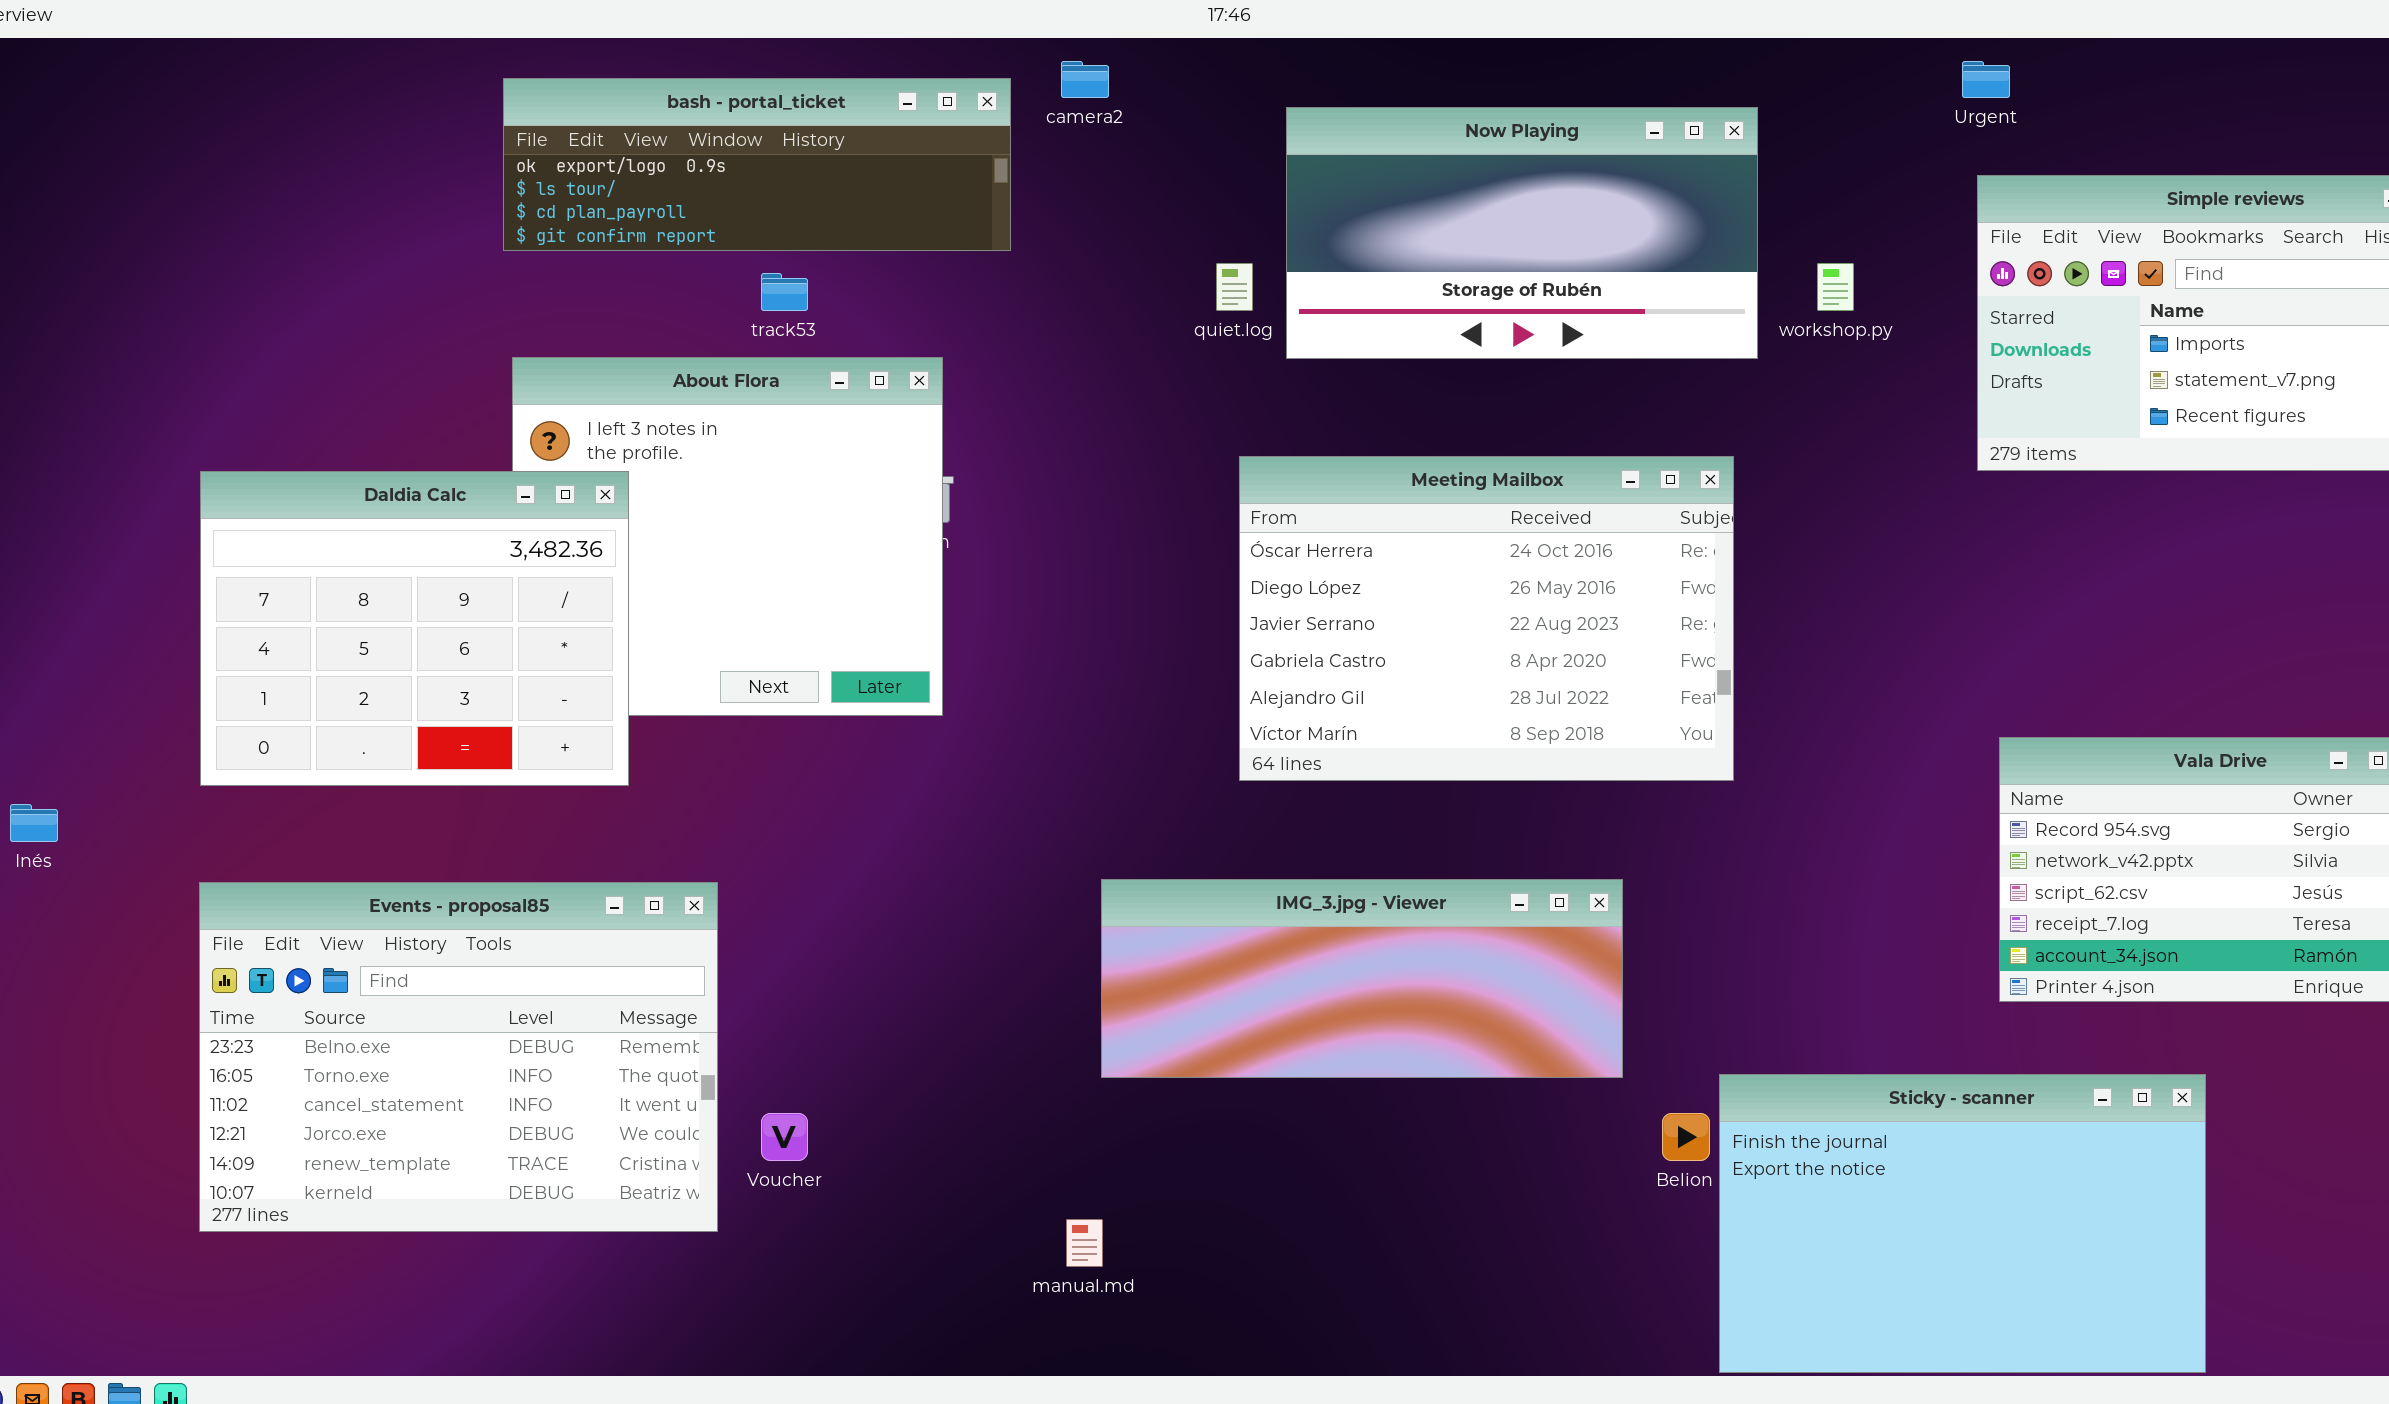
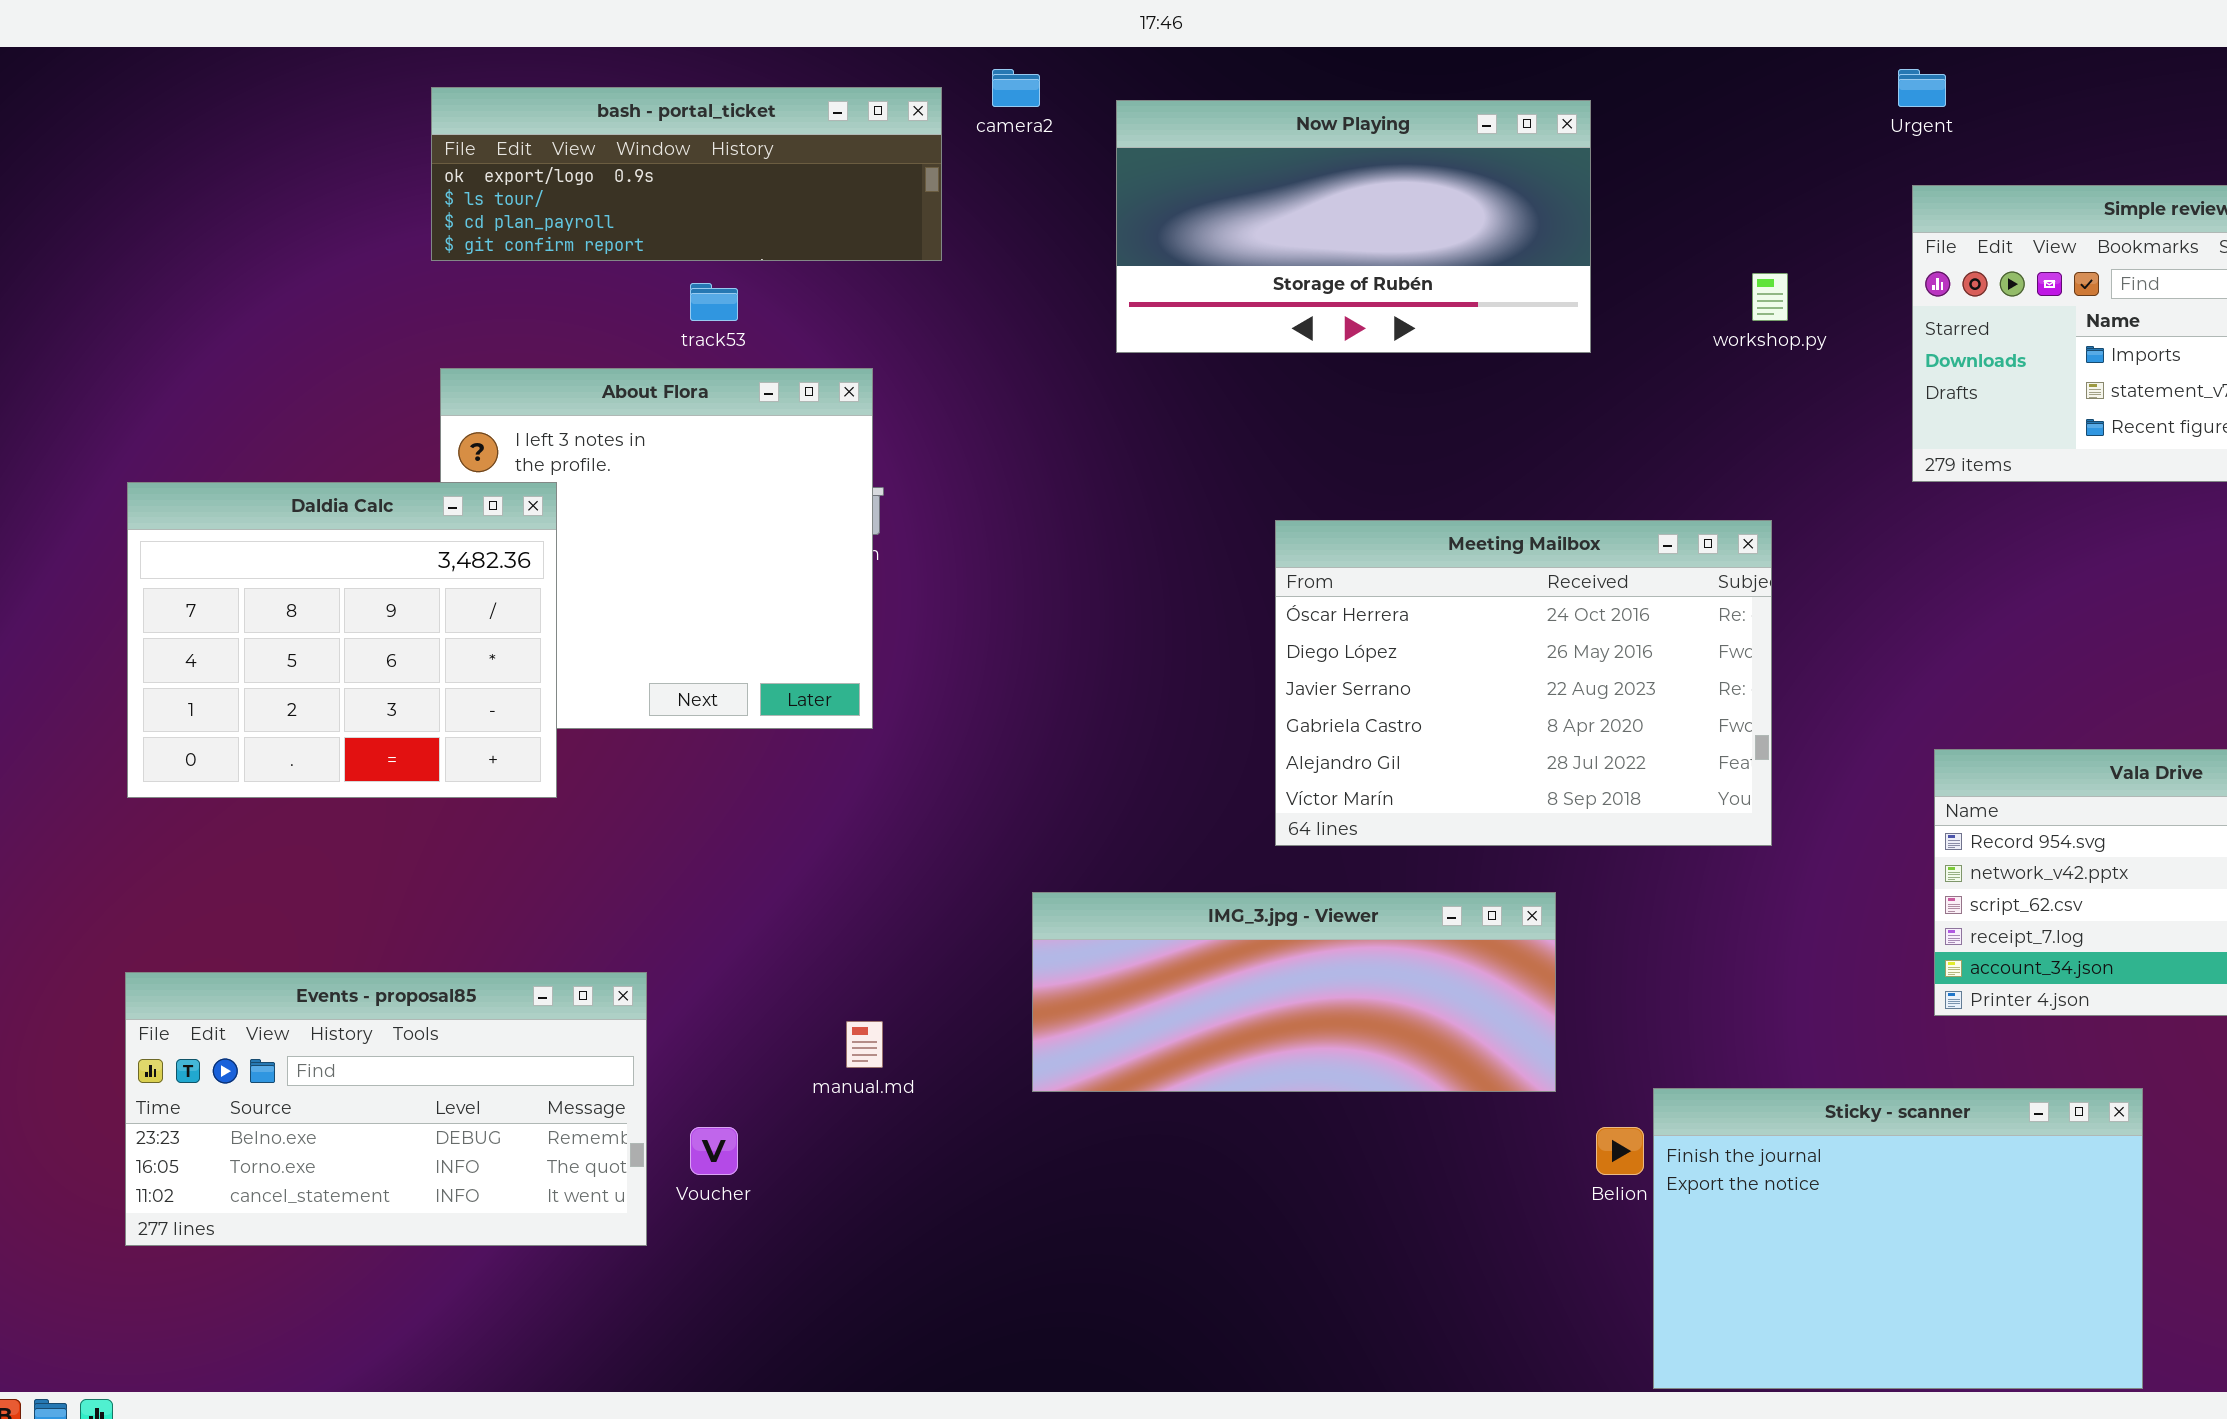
Now Playing: [1286,107,1758,359] -> [1116,100,1591,353], moved
Meeting Mailbox: [1239,456,1734,781] -> [1275,520,1772,846], moved
Events - proposal85: [199,882,718,1232] -> [125,972,647,1246], resized
manual.md: [1066,1219,1103,1267] -> [846,1021,883,1068], moved

